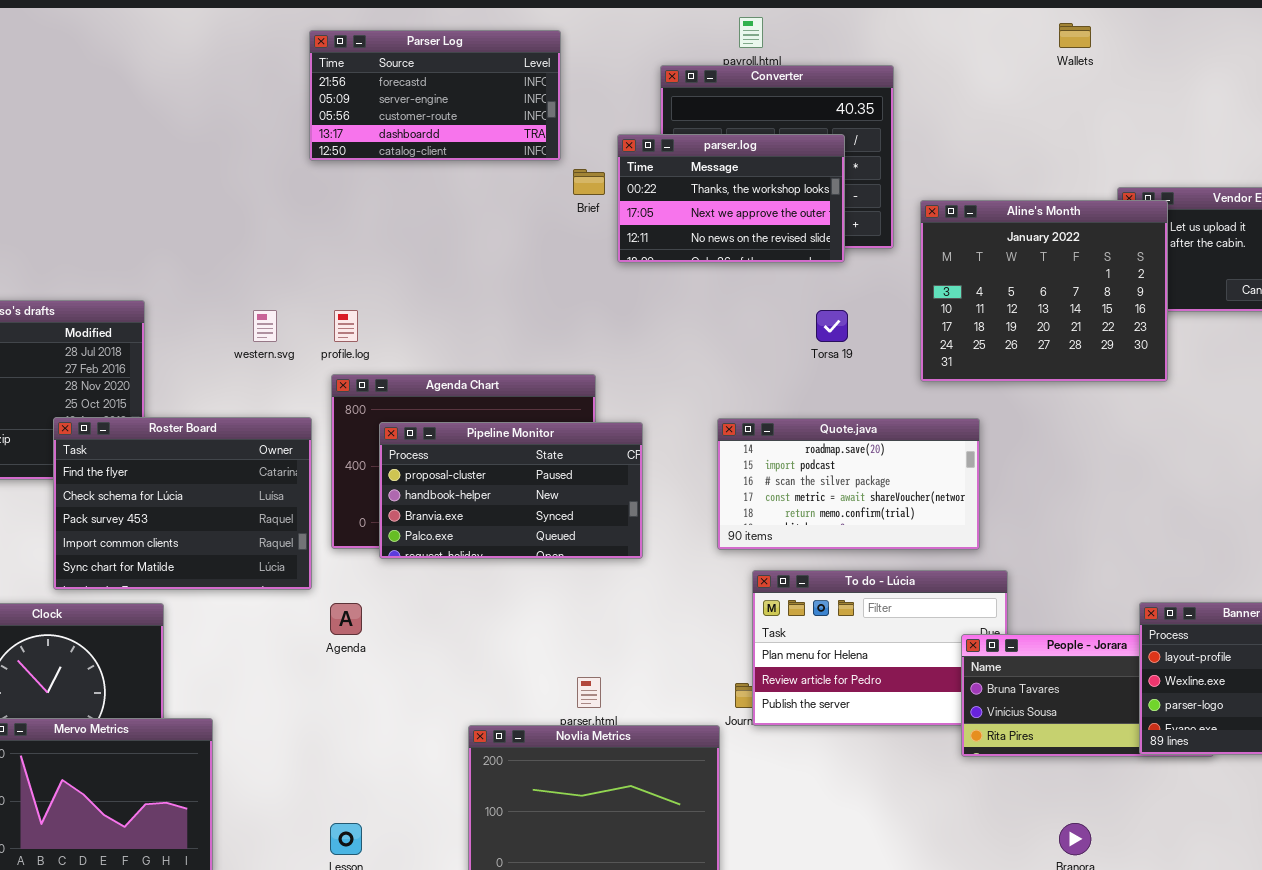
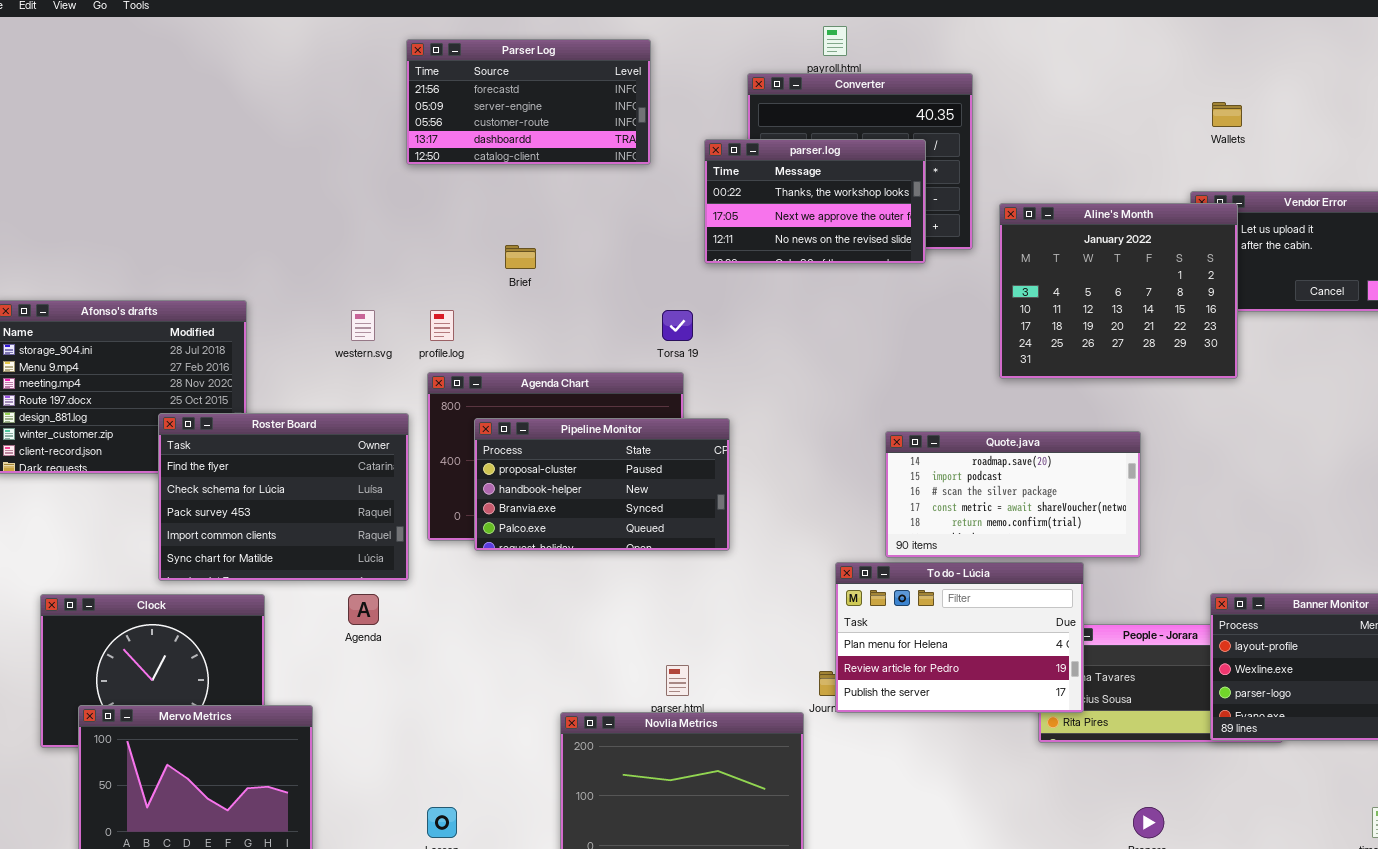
Wallets: [1059,23,1091,48] -> [1212,102,1242,127], moved
Brief: [573,169,605,195] -> [505,245,536,269], moved
Torsa 19: [816,310,848,342] -> [662,310,693,341], moved
Quote.java: [717,418,980,550] -> [885,431,1141,558], moved
To do - Lúcia: [752,570,1008,726] -> [835,562,1084,713], raised
Agenda: [330,603,362,635] -> [348,594,379,625], moved

